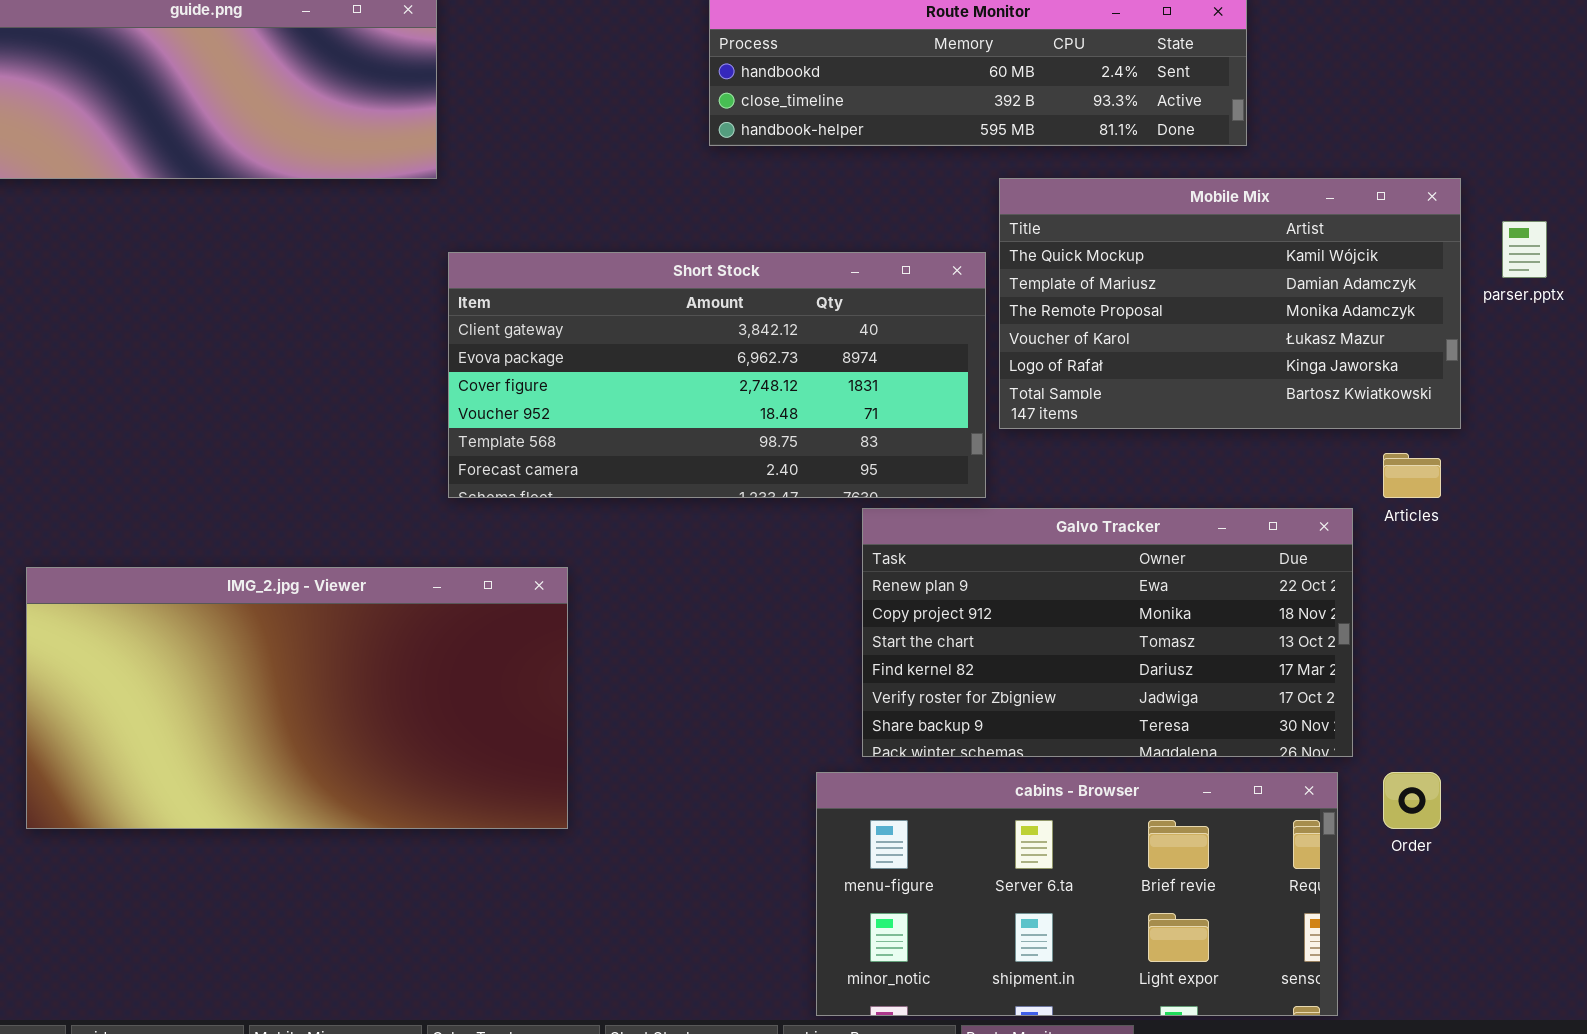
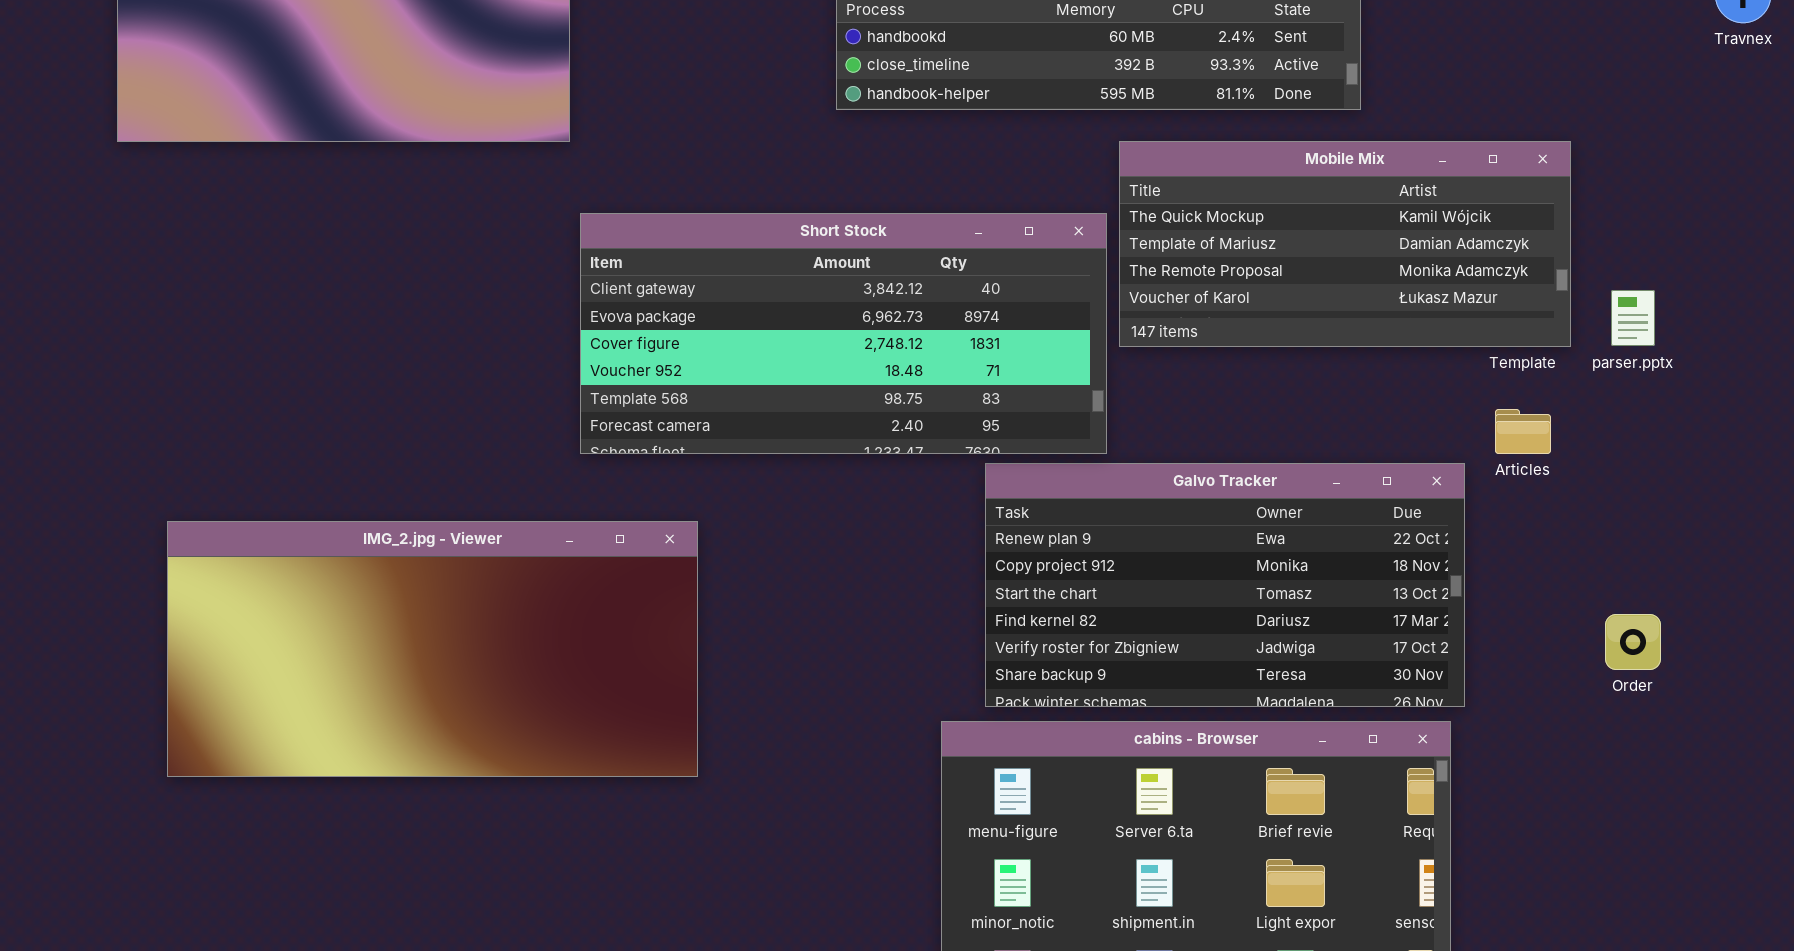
Mobile Mix: [999,178,1461,429] -> [1119,141,1571,347], resized
parser.pptx: [1502,221,1547,278] -> [1611,290,1655,346], moved
Order: [1383,772,1441,829] -> [1605,614,1661,670], moved

